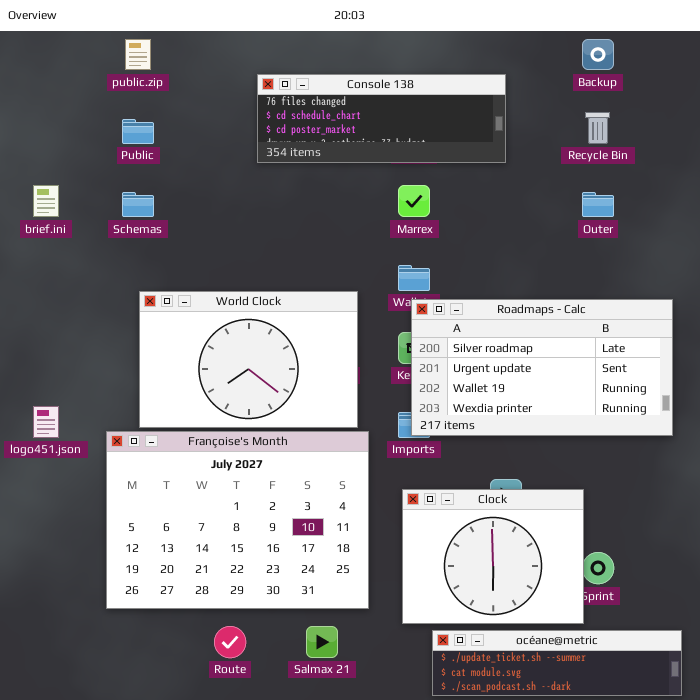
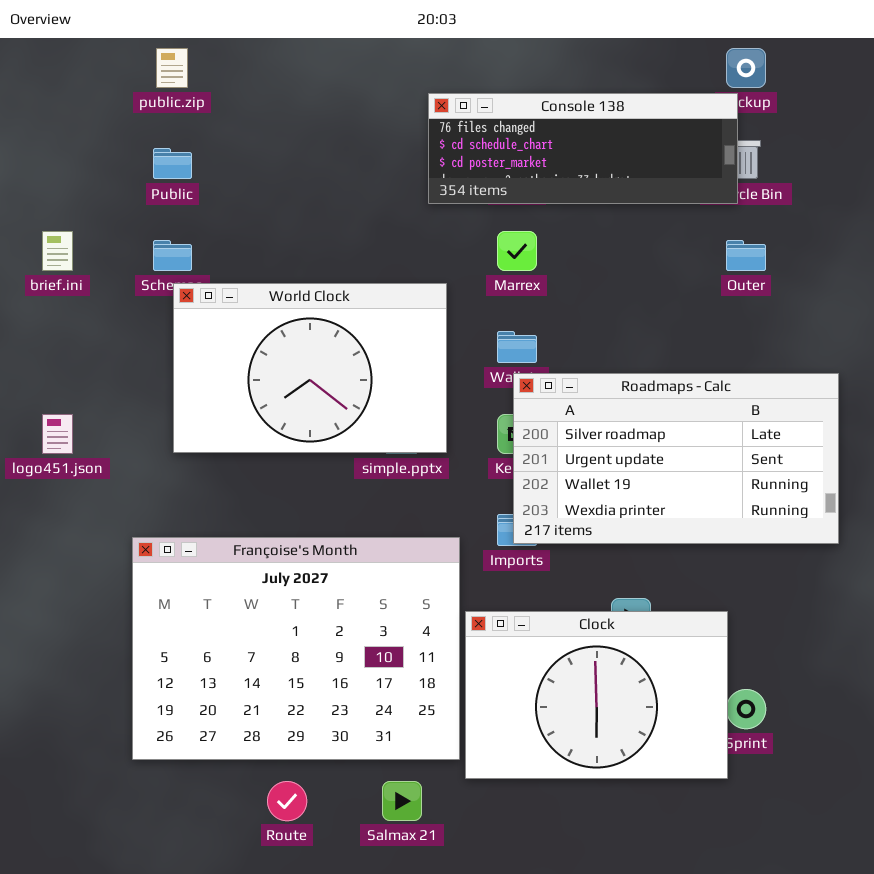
Console 138: [257,74,506,163] -> [428,93,738,204], moved
World Clock: [139,291,358,428] -> [173,283,447,453], moved
logo451.json: [33,406,59,438] -> [42,414,73,454], moved
Clock: [402,489,584,624] -> [465,611,728,779], resized
océane@metric: [432,630,682,696] -> none, closed

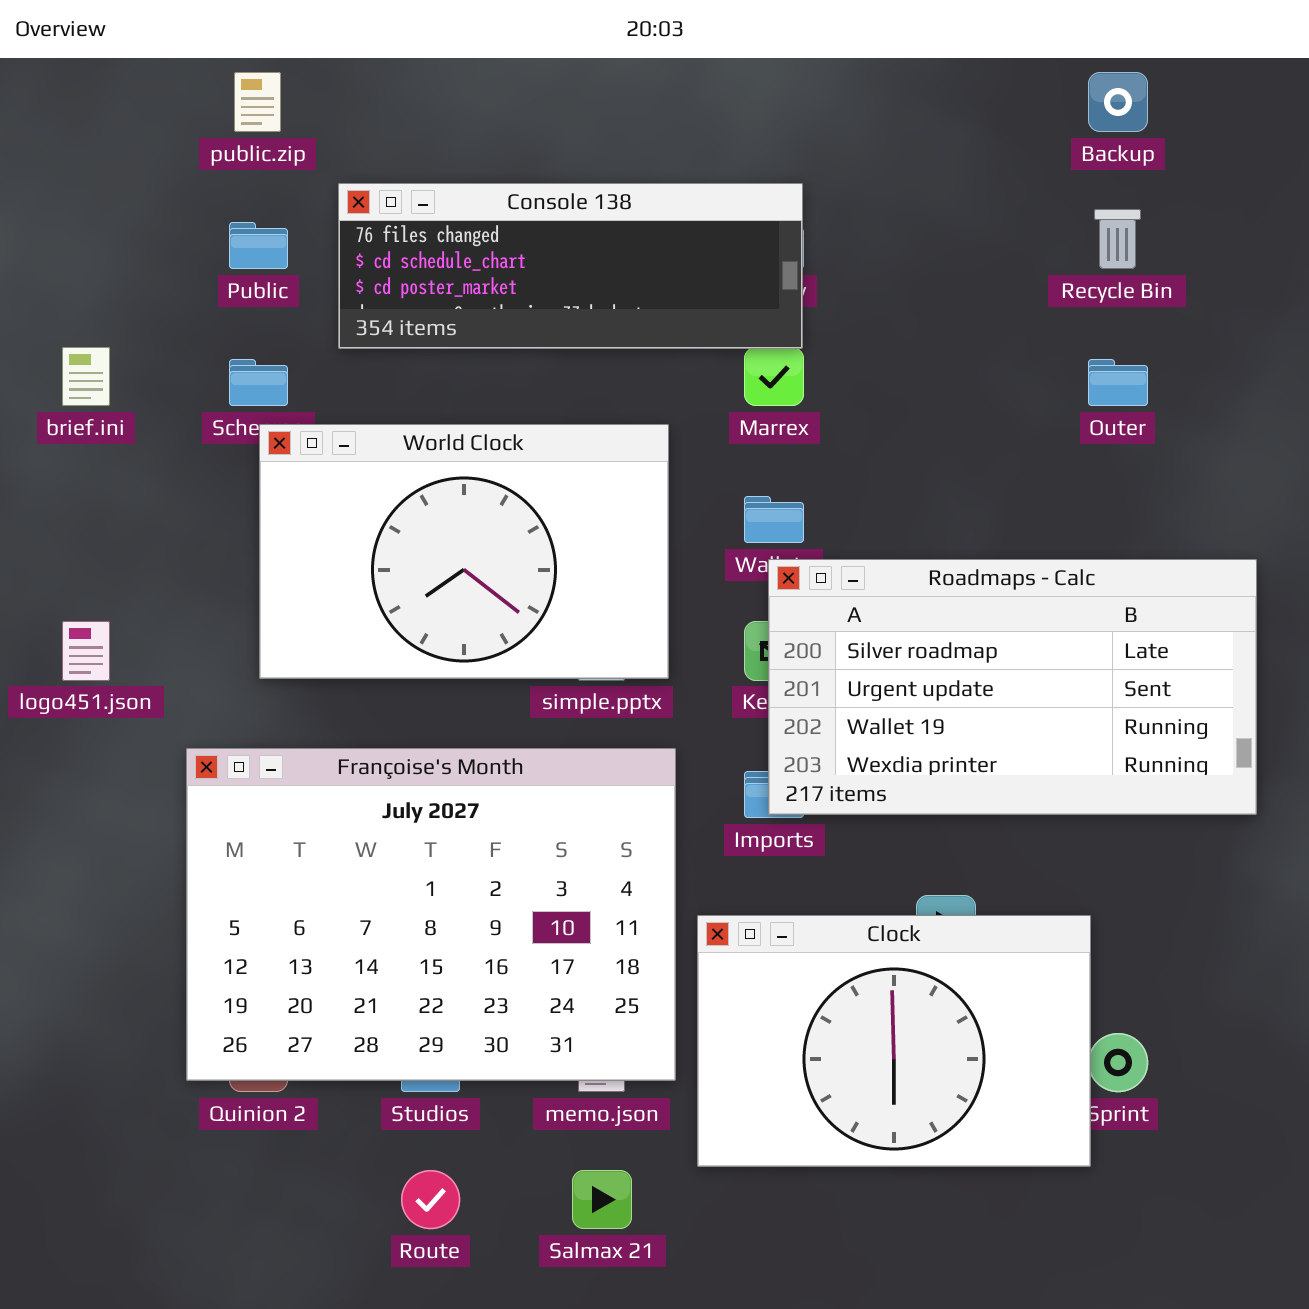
Console 138: [428,93,738,204] -> [338,183,803,349], moved
Françoise's Month: [132,537,460,760] -> [186,748,676,1081], moved

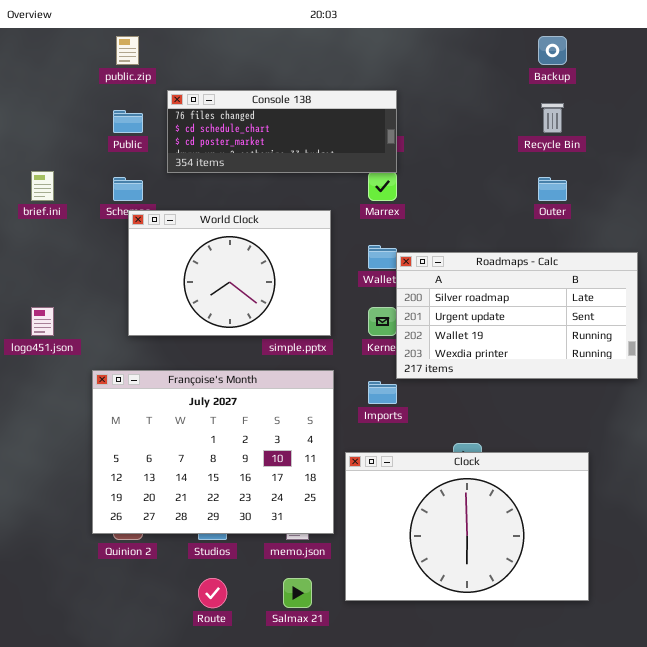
Roadmaps - Calc: [768,559,1257,815] -> [396,252,638,379], moved
Clock: [697,915,1091,1167] -> [345,452,589,601], resized

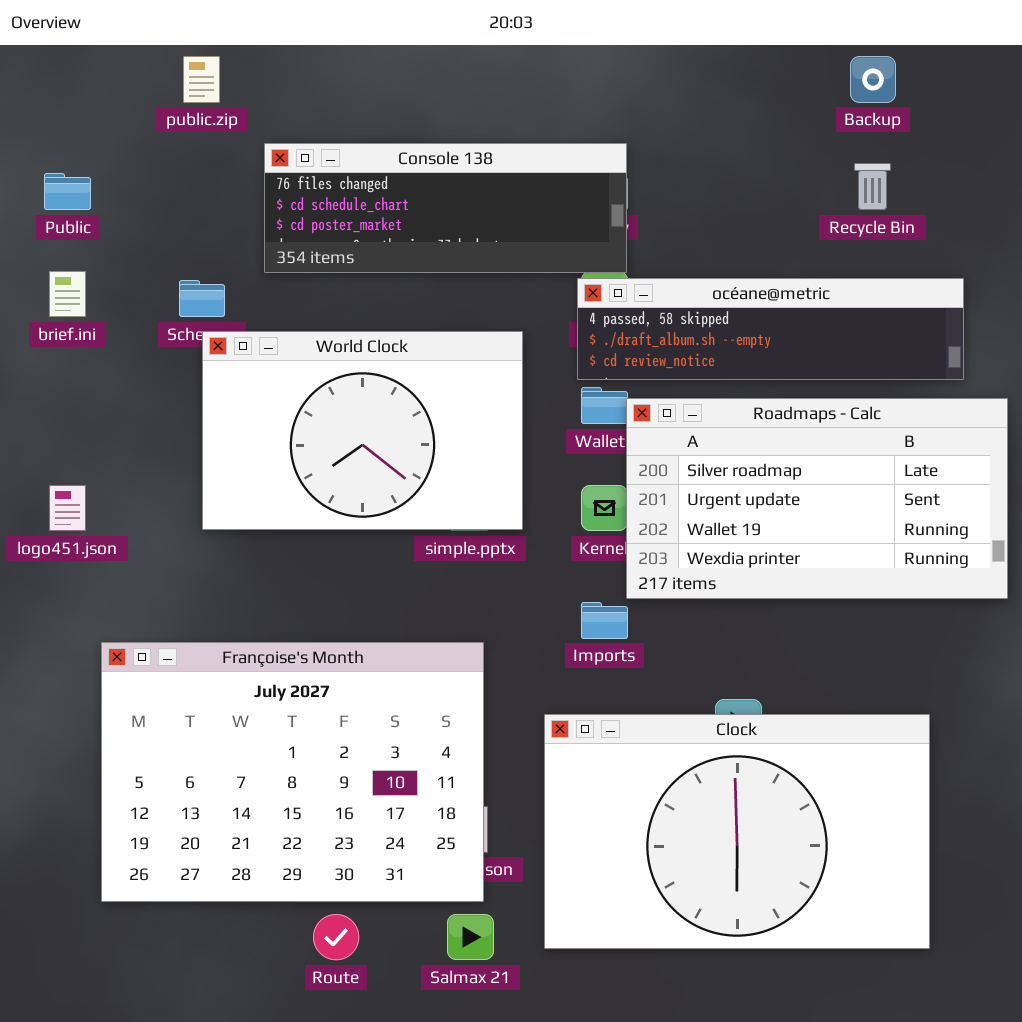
Public: [113,110,143,133] -> [44,173,91,210], moved
océane@metric: none -> [577,278,964,380], opened
Françoise's Month: [92,370,334,534] -> [101,642,484,902], moved

